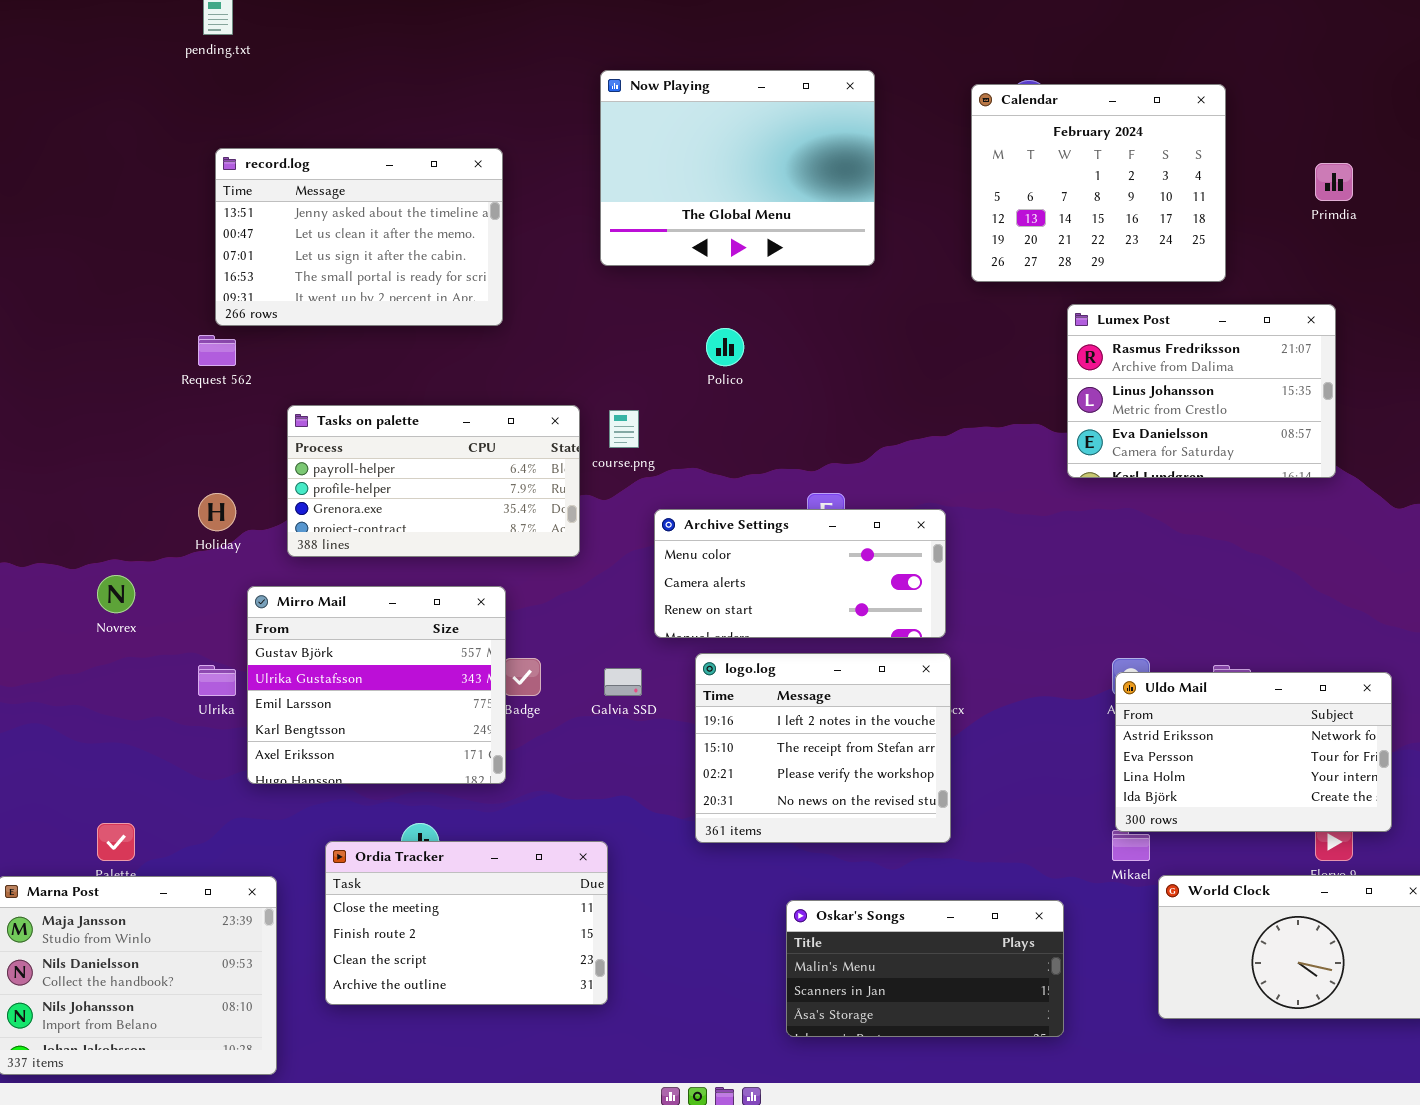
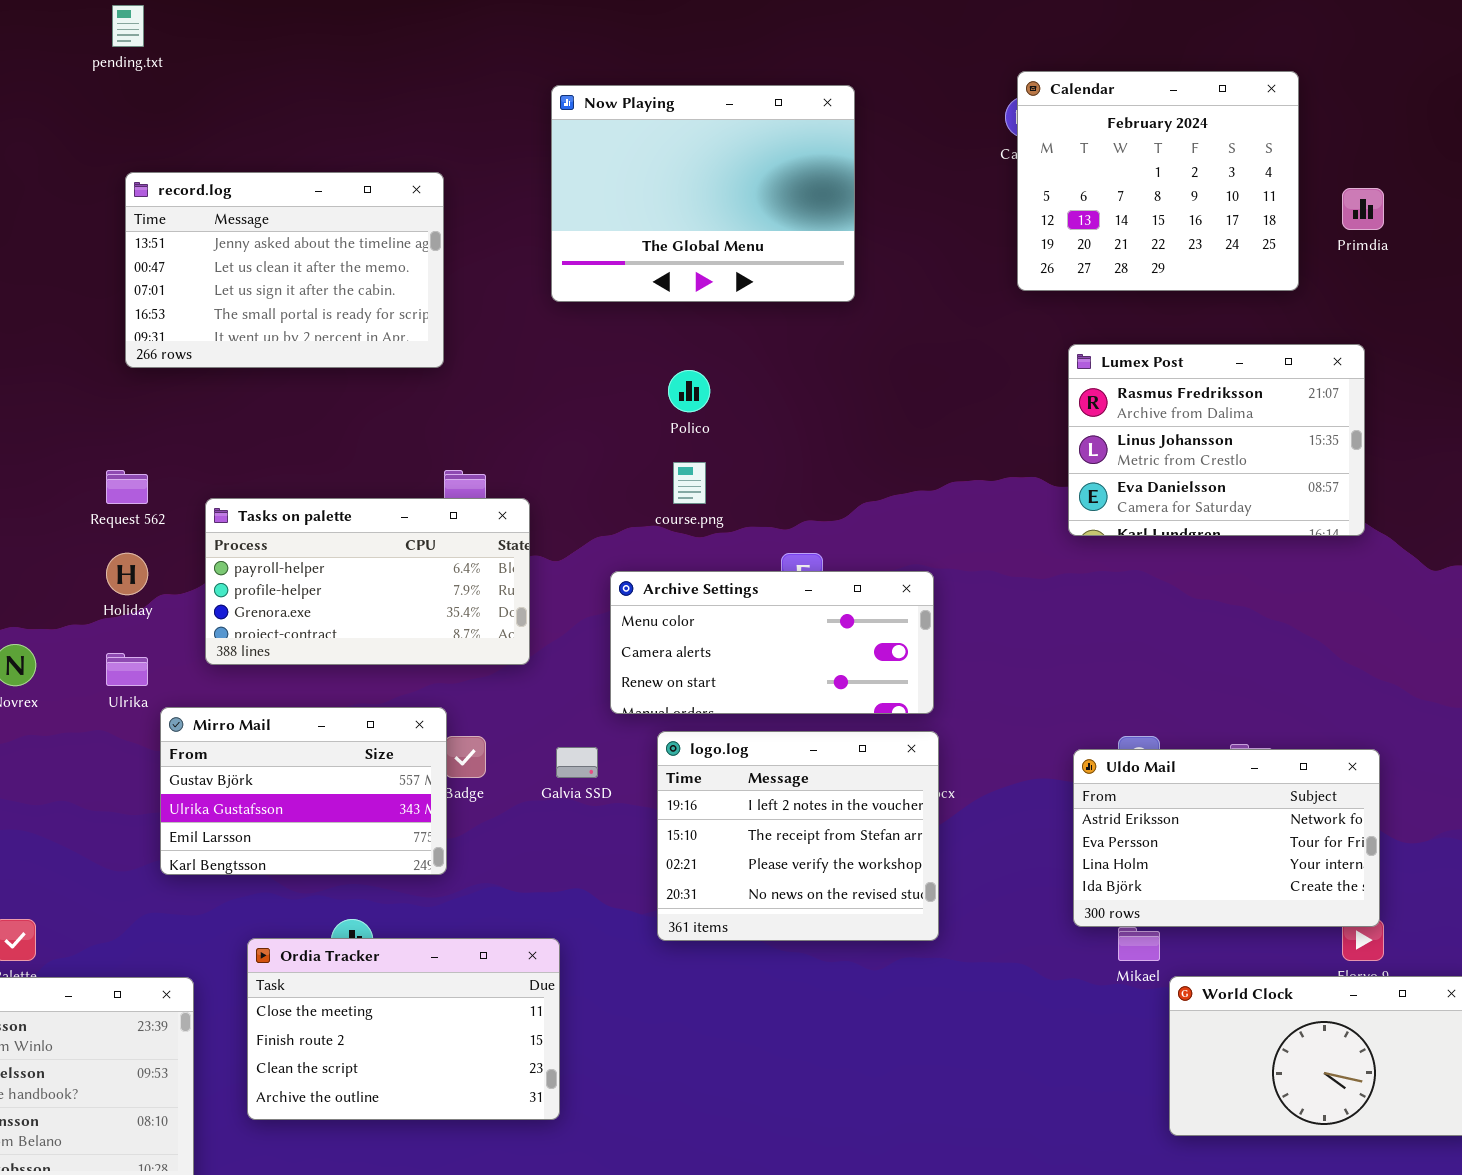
Calendar: [971,84,1226,282] -> [1017,71,1299,291], moved
Request 562: [198,335,236,366] -> [106,470,148,504], moved
Tasks on palette: [287,405,580,557] -> [205,498,530,665], moved
course.png: [609,410,639,448] -> [673,462,706,504], moved
Mirro Mail: [247,586,506,784] -> [160,707,447,875], resized
Ulrika: [198,665,236,696] -> [106,653,148,686], moved
Uldo Mail: [1115,672,1392,832] -> [1073,749,1380,927], moved
Oskar's Songs: [786,900,1064,1037] -> none, closed

